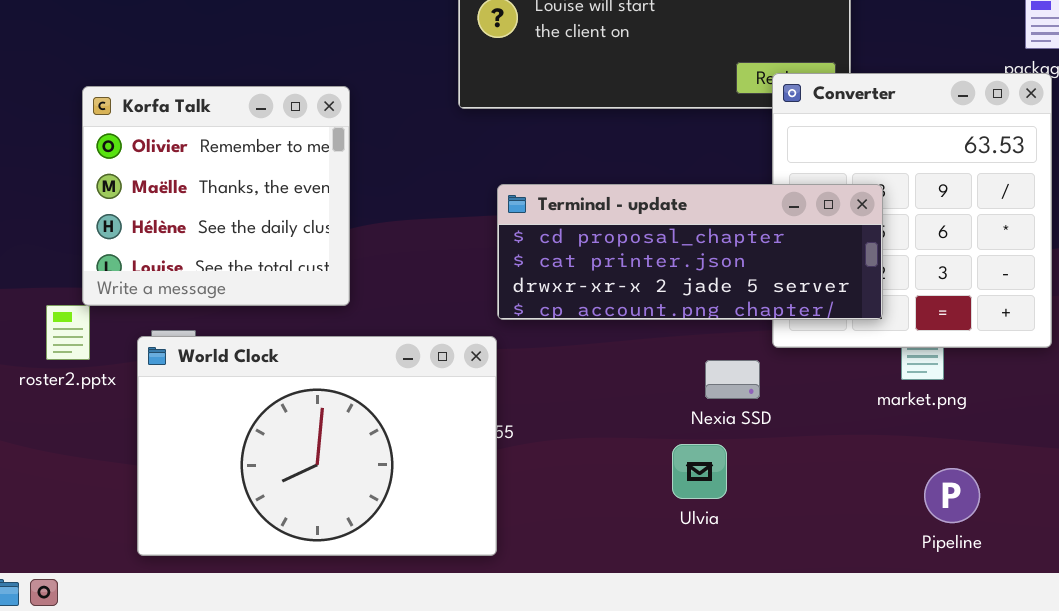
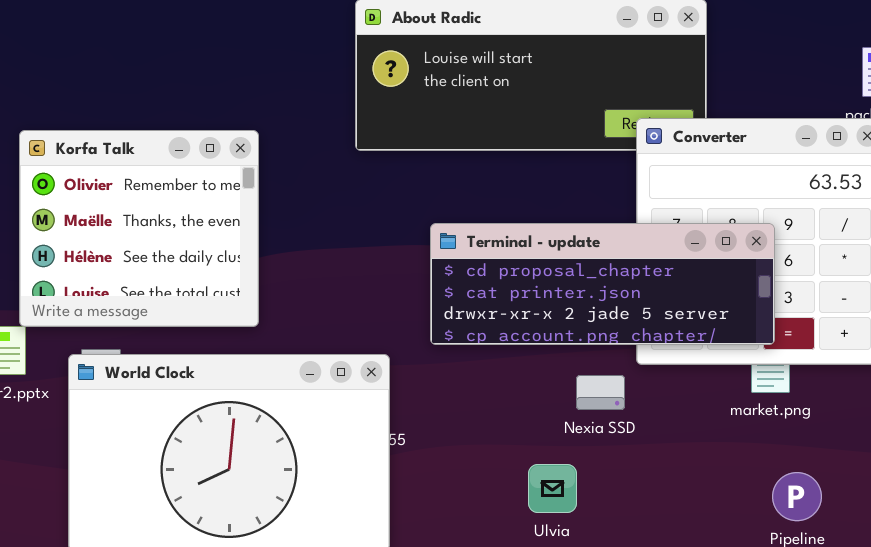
Terminal - update: [497,184,883,320] -> [430,223,775,345], moved
Ulvia: [672,444,727,499] -> [528,464,577,513], moved

